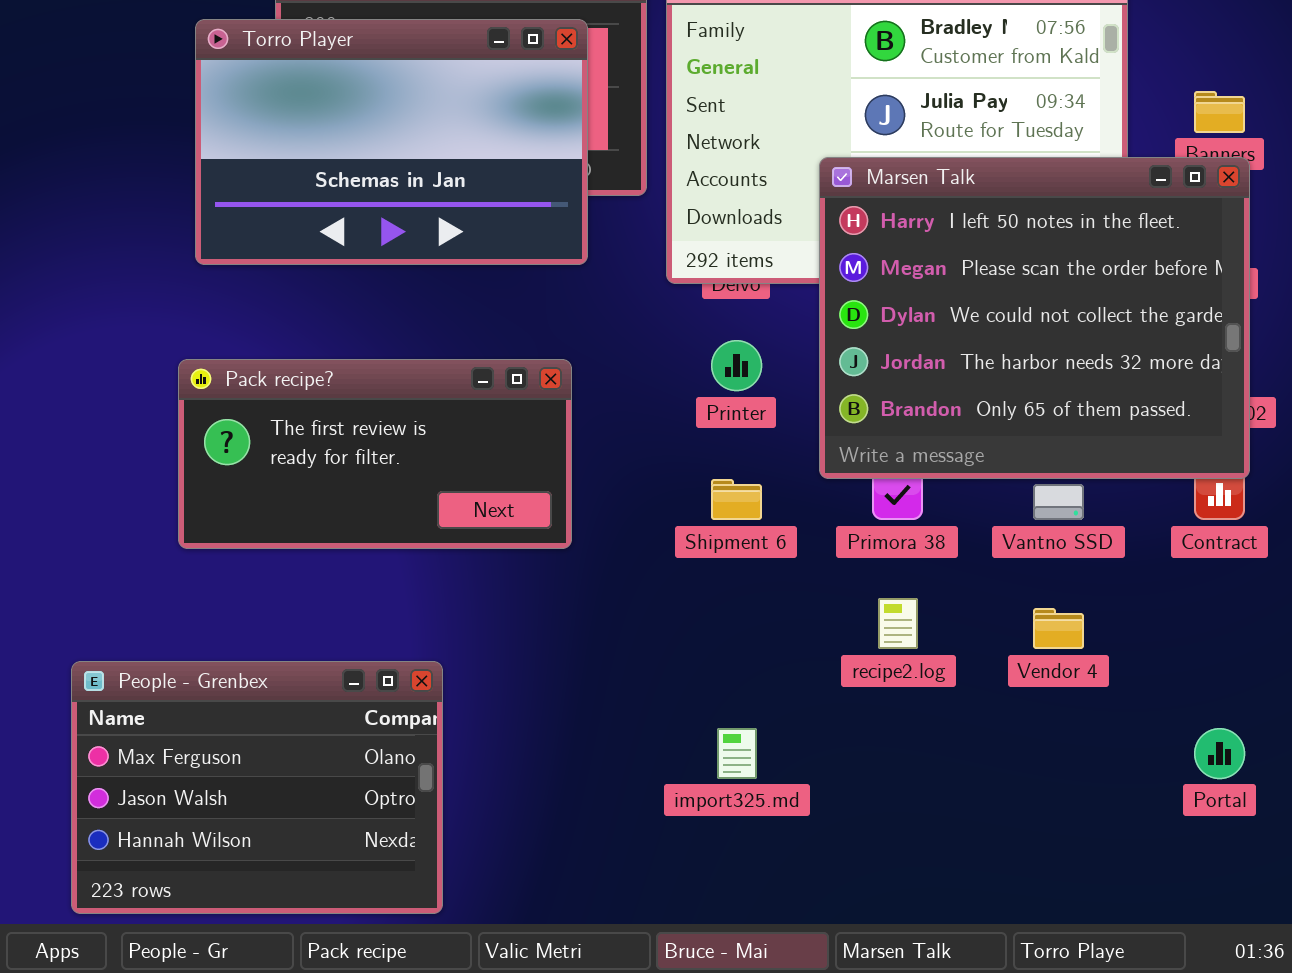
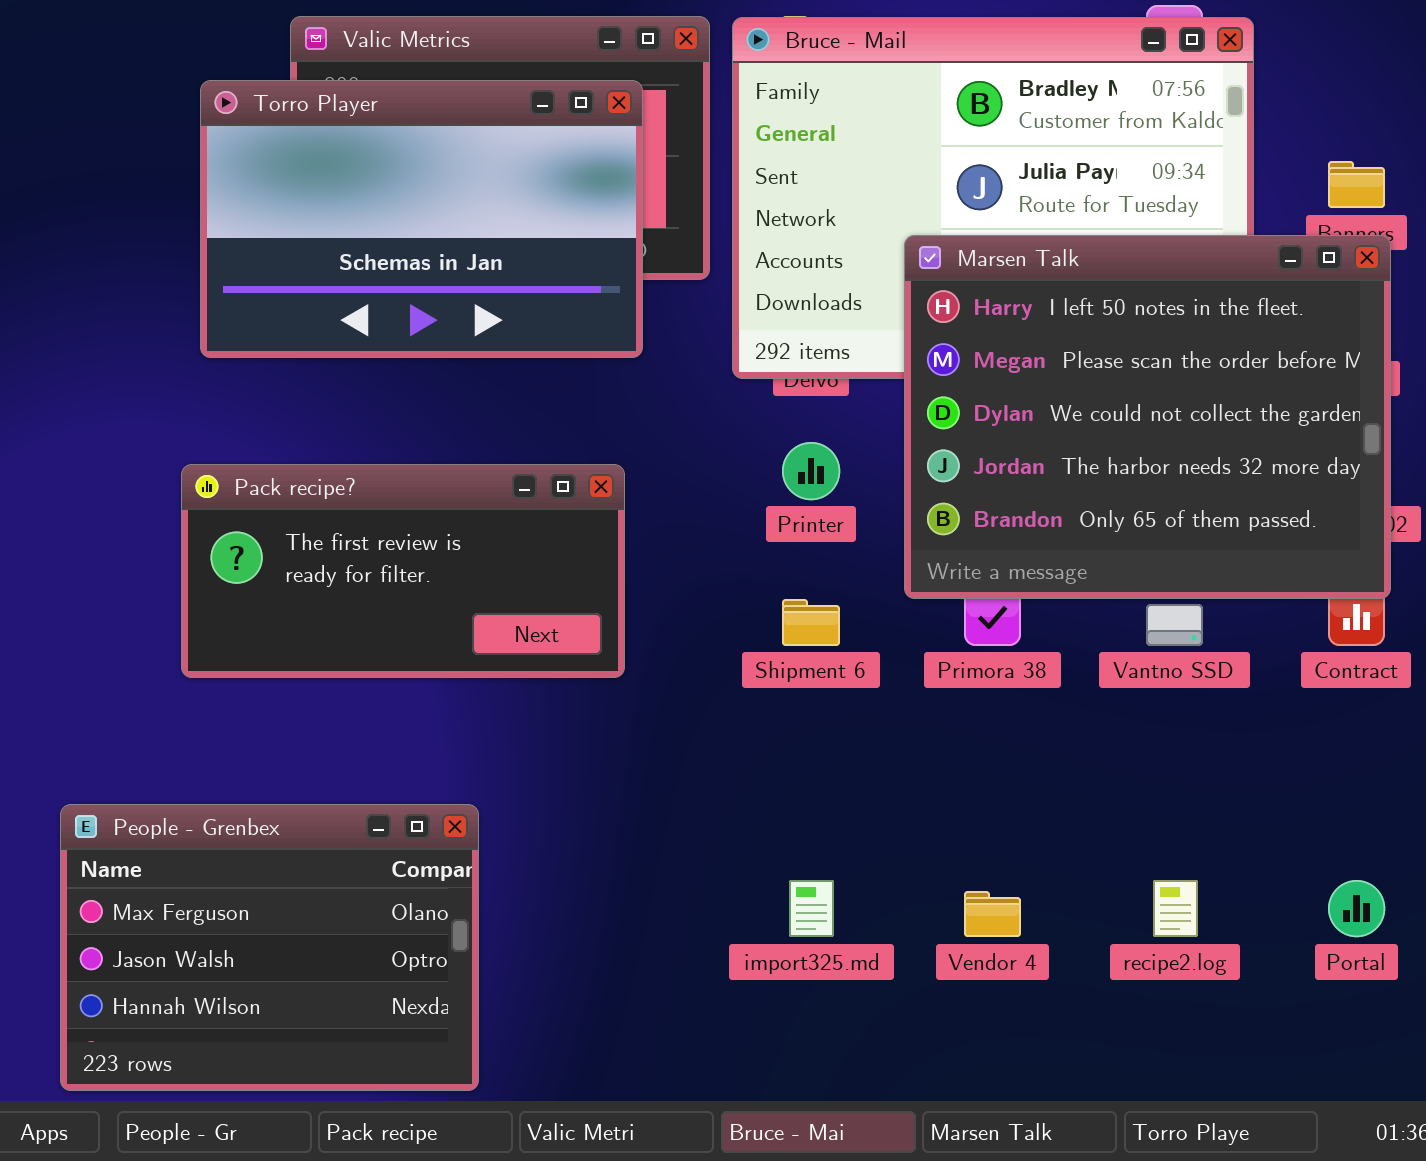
recipe2.log: [878,598,918,649] -> [1153,880,1198,937], moved
Vendor 4: [1033,608,1084,649] -> [964,891,1021,937], moved

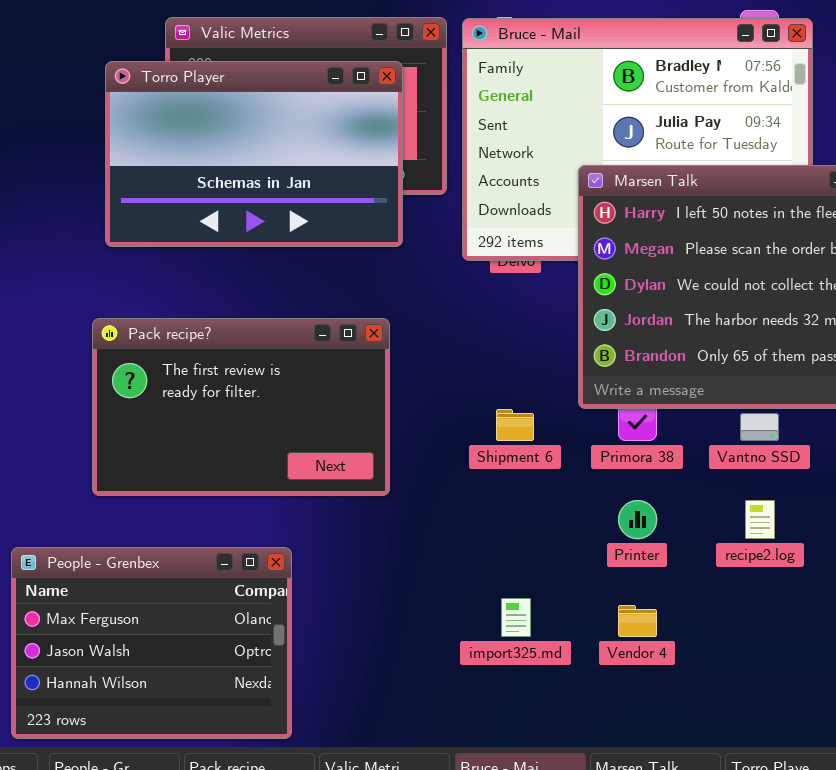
Printer: [782,442,840,500] -> [618,500,657,539], moved
Pack recipe?: [181,464,625,678] -> [92,318,390,496], resized
recipe2.log: [1153,880,1198,937] -> [745,500,775,539], moved

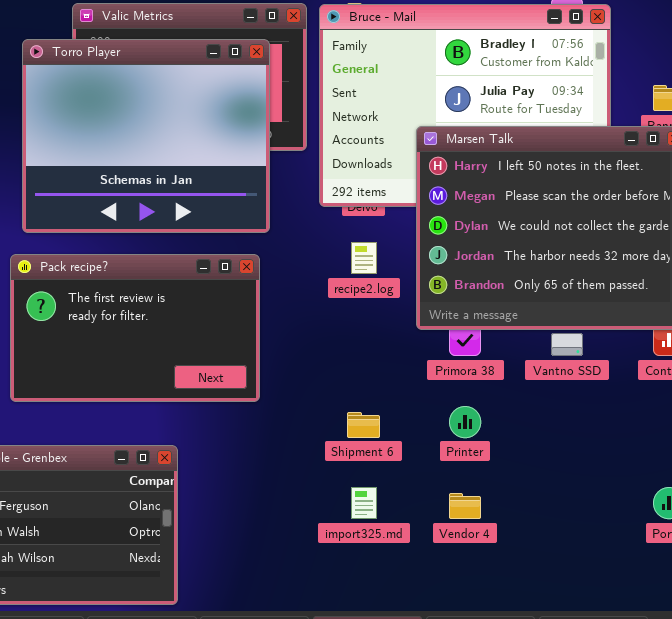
Torro Player: [105,61,403,247] -> [22,39,270,233], resized
Shipment 6: [496,409,534,441] -> [347,412,380,438], moved
recipe2.log: [745,500,775,539] -> [351,242,377,274], moved

